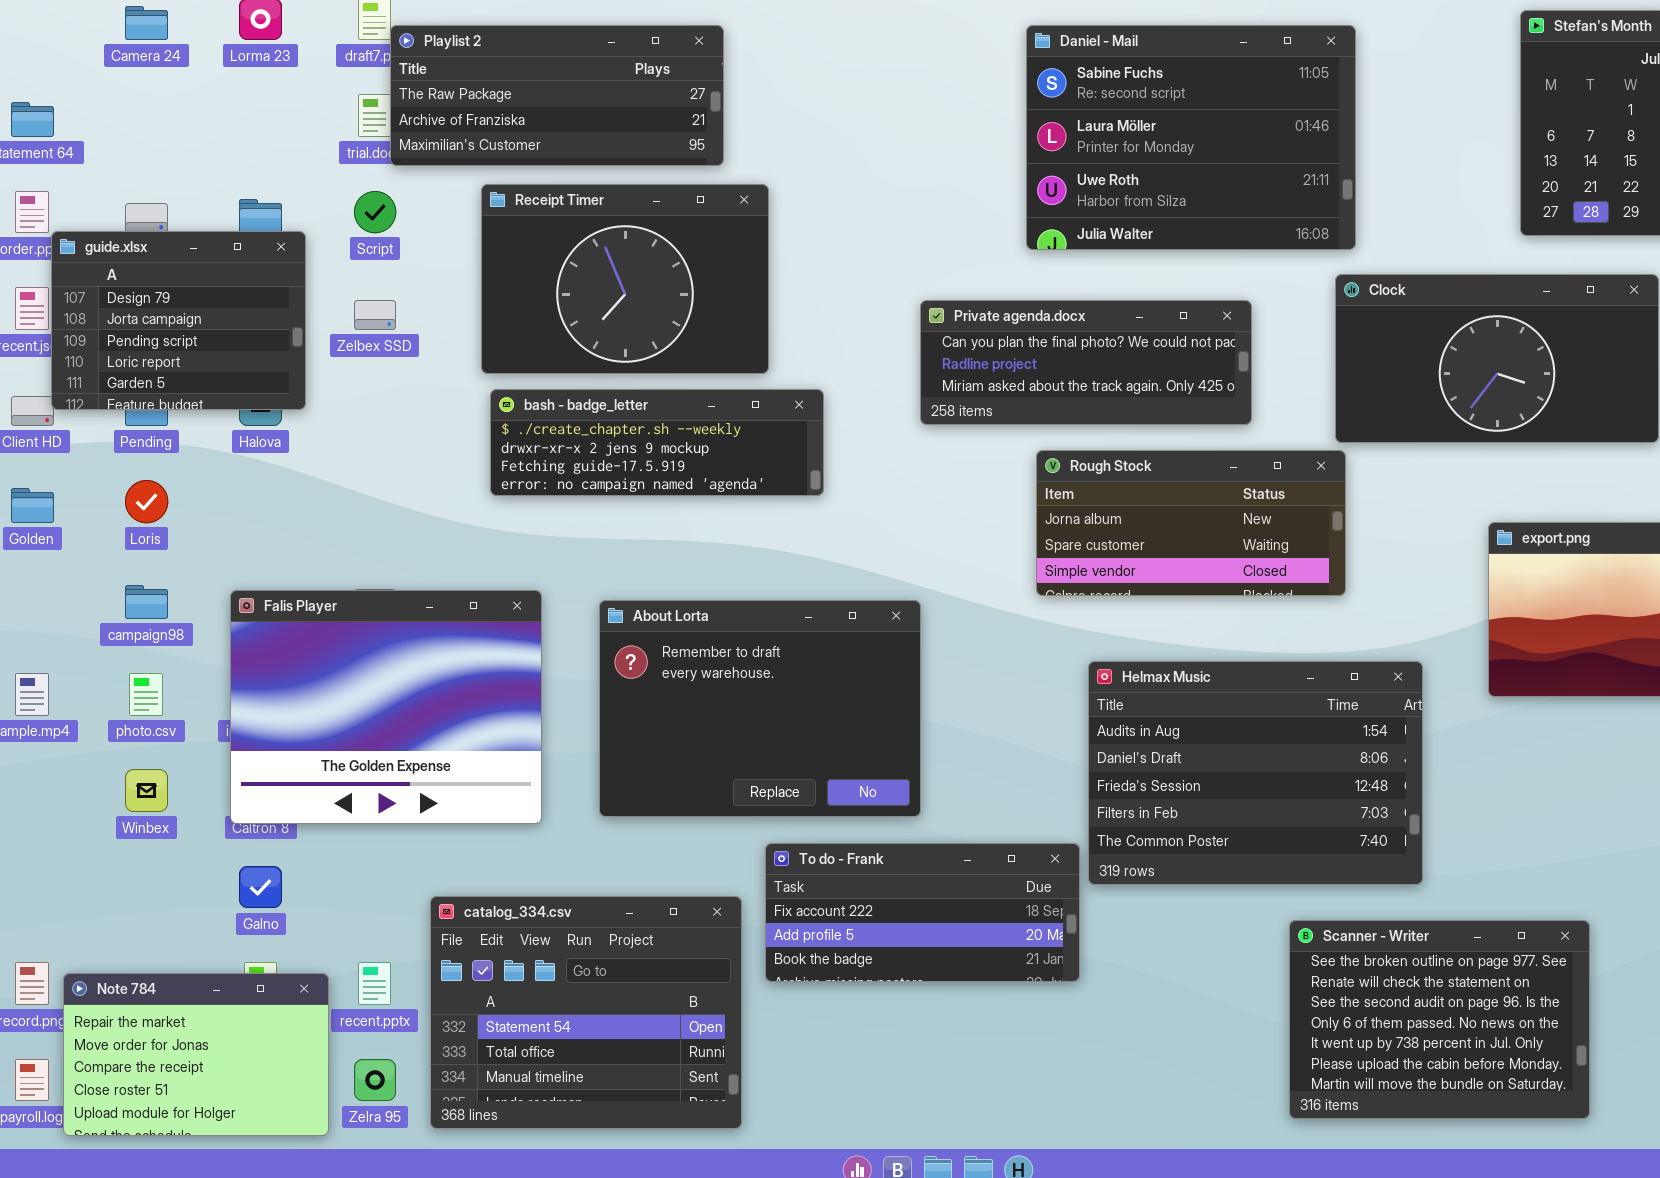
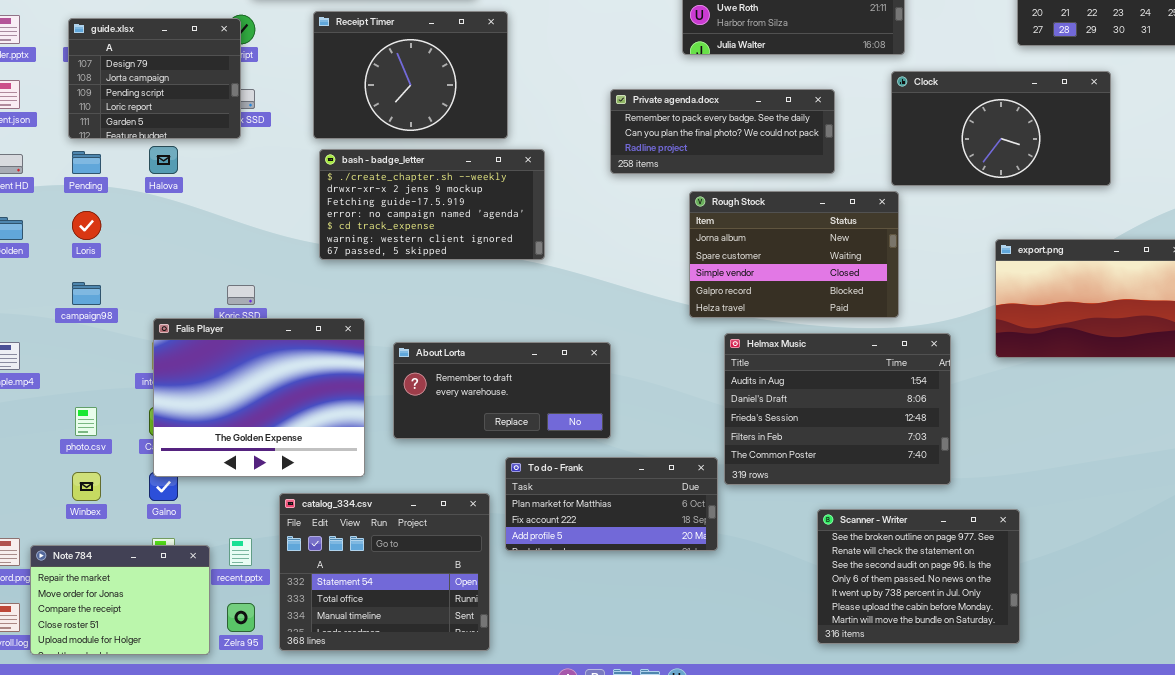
guide.xlsx: [51,231,306,410] -> [68,18,241,139], moved
Private agenda.docx: [920,300,1252,425] -> [610,89,835,174], scrolled up 1 row
bash - badge_letter: [490,389,824,496] -> [319,149,545,260], resized
Rough Stock: [1036,450,1346,596] -> [689,191,899,318], resized
Falis Player: [230,590,542,824] -> [153,318,365,477], moved
About Lorta: [599,600,921,817] -> [393,342,611,439], resized
photo.csv: [129,673,163,716] -> [75,407,97,436], moved
Winbex: [125,769,168,812] -> [72,472,101,501], moved
To do - Frank: [765,843,1080,982] -> [505,457,718,551], scrolled up 1 row
Scanner - Writer: [1289,920,1590,1119] -> [817,509,1020,644], moved

